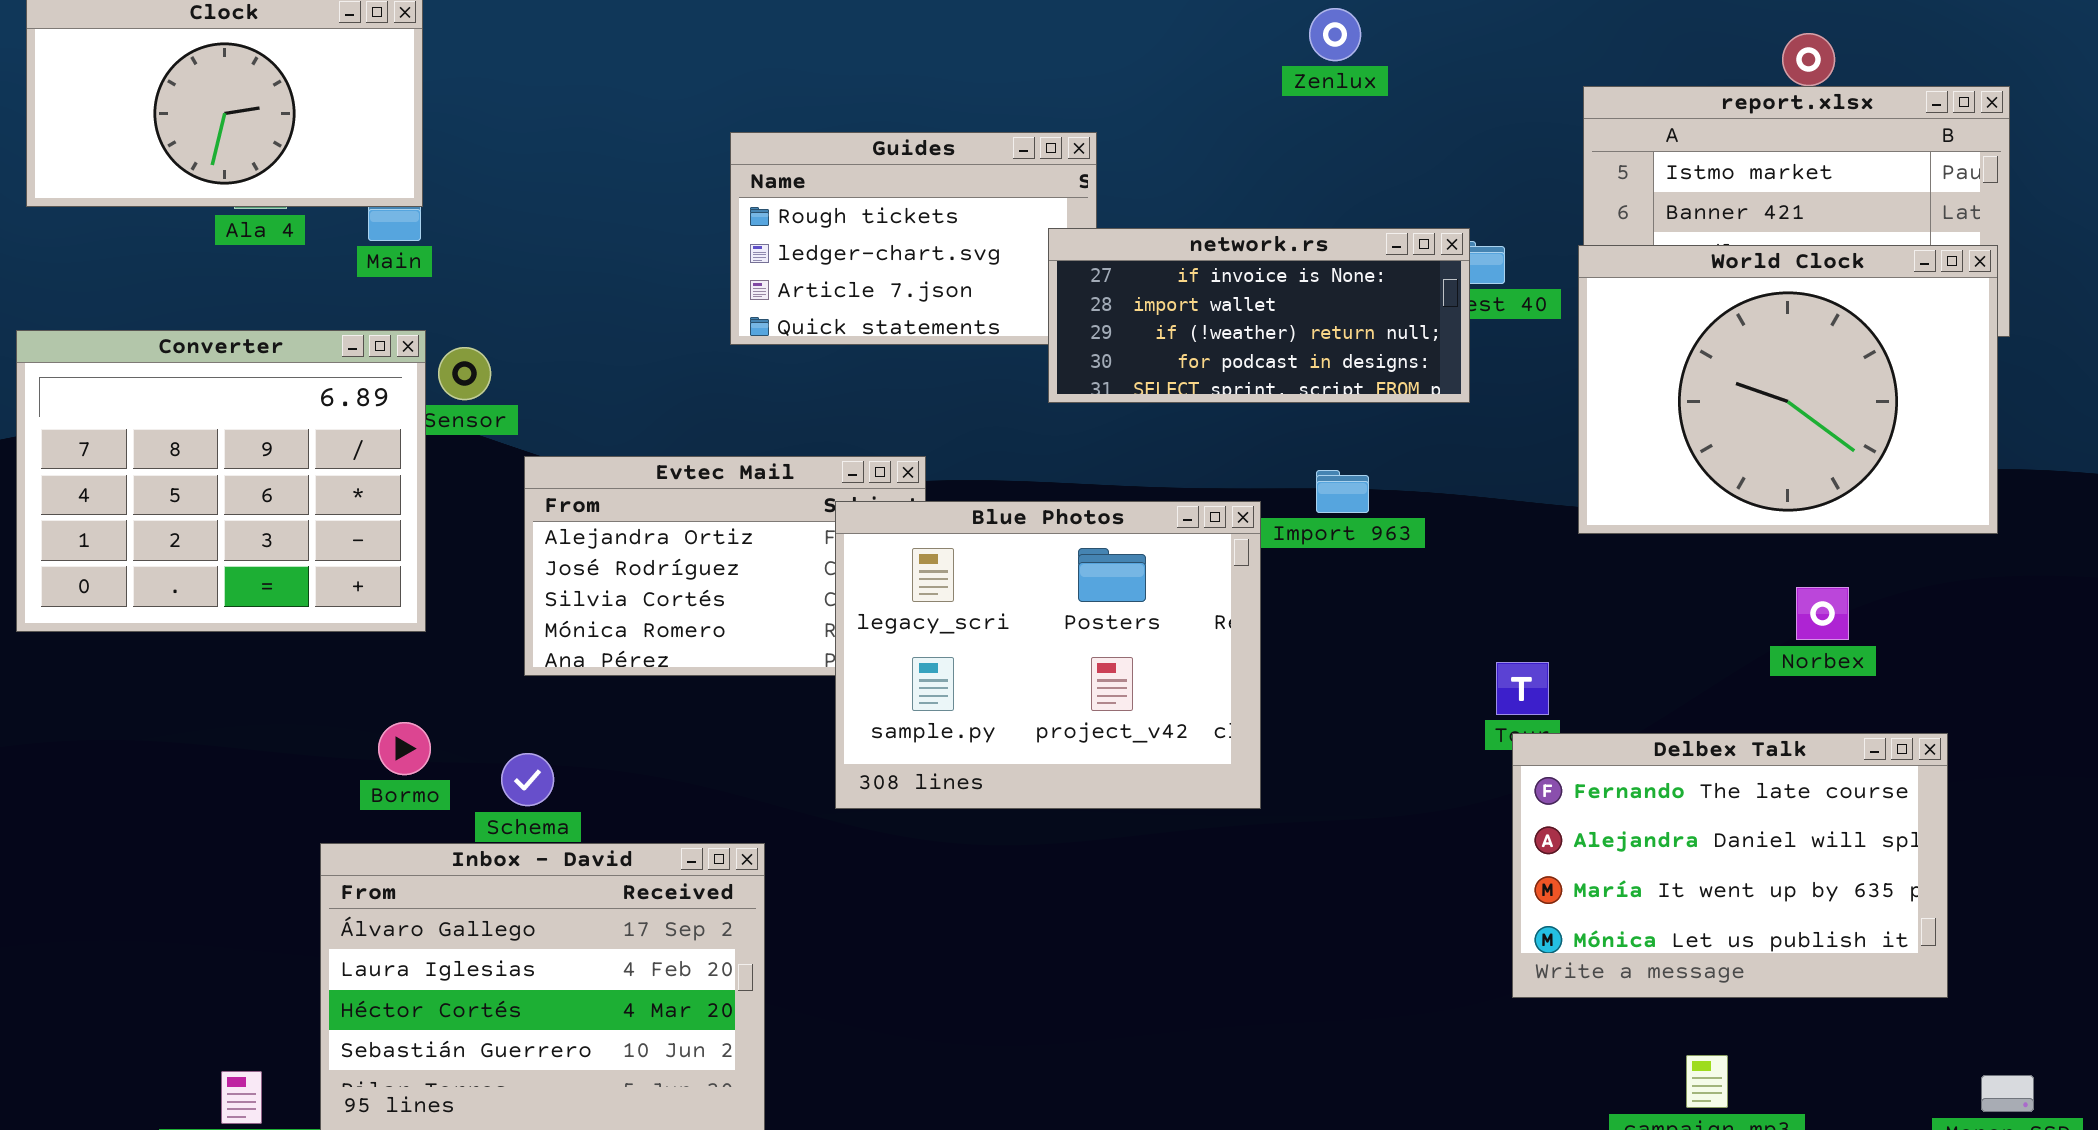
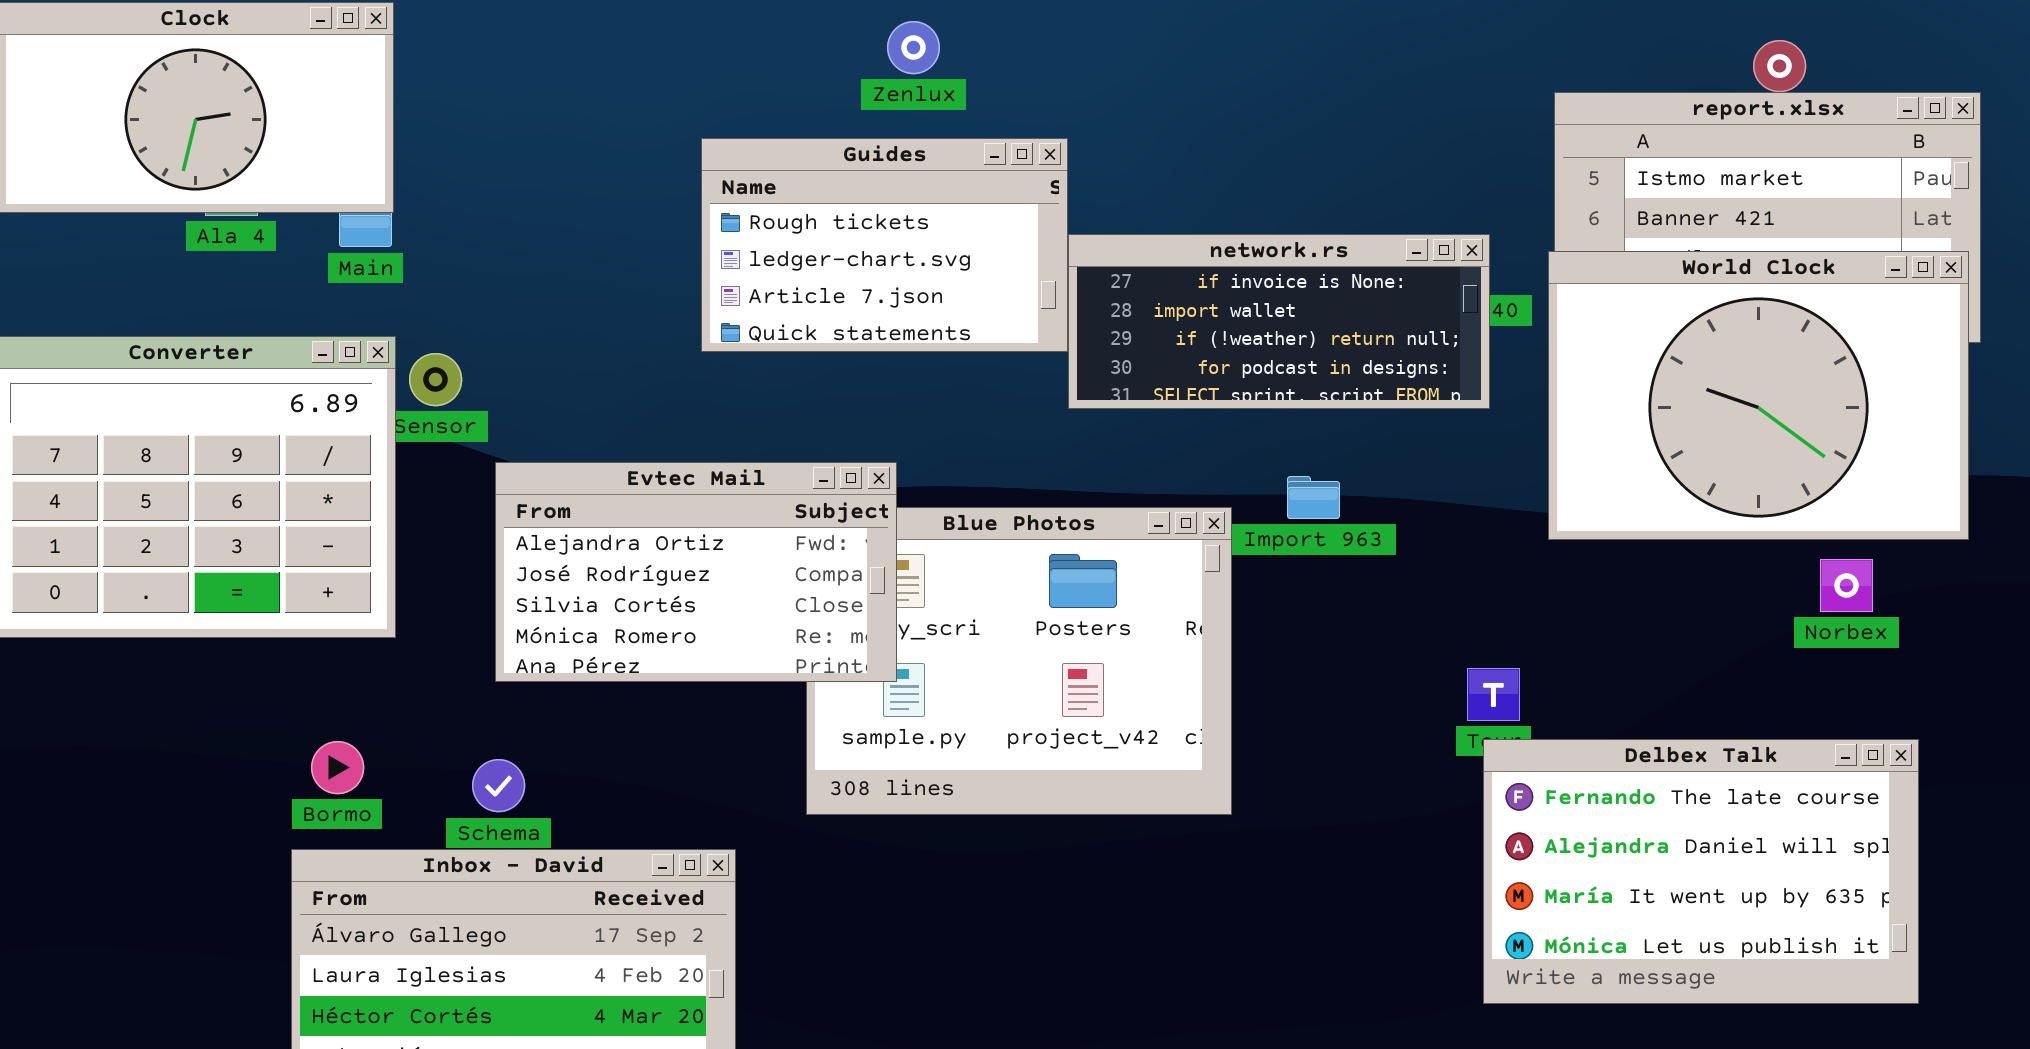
Zenlux: [1309,8,1361,61] -> [887,21,940,74], moved
network.rs: [1048,228,1470,403] -> [1068,234,1490,409], moved
Evtec Mail: [524,456,926,676] -> [495,462,897,682], raised
Norbex: [1796,587,1849,640] -> [1820,559,1873,612], moved
Bormo: [378,722,431,775] -> [311,741,364,794], moved

